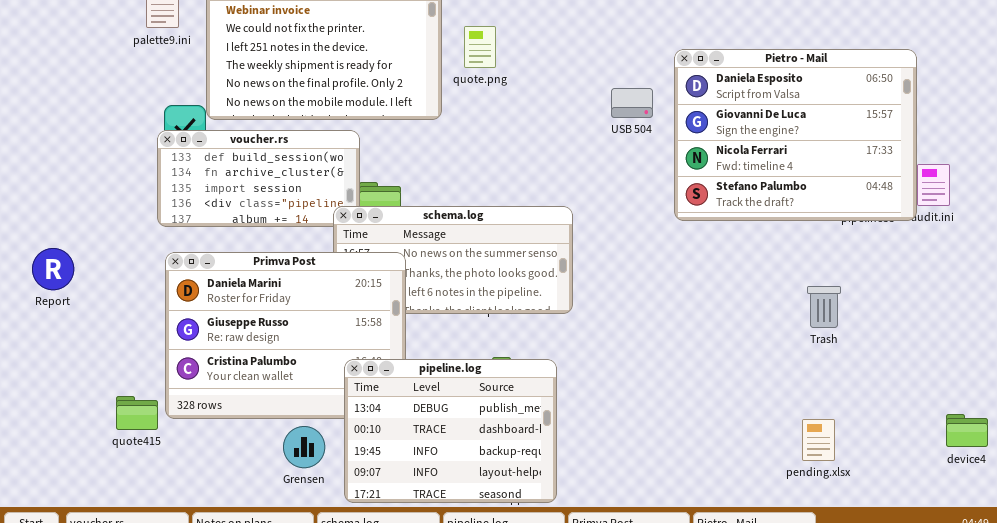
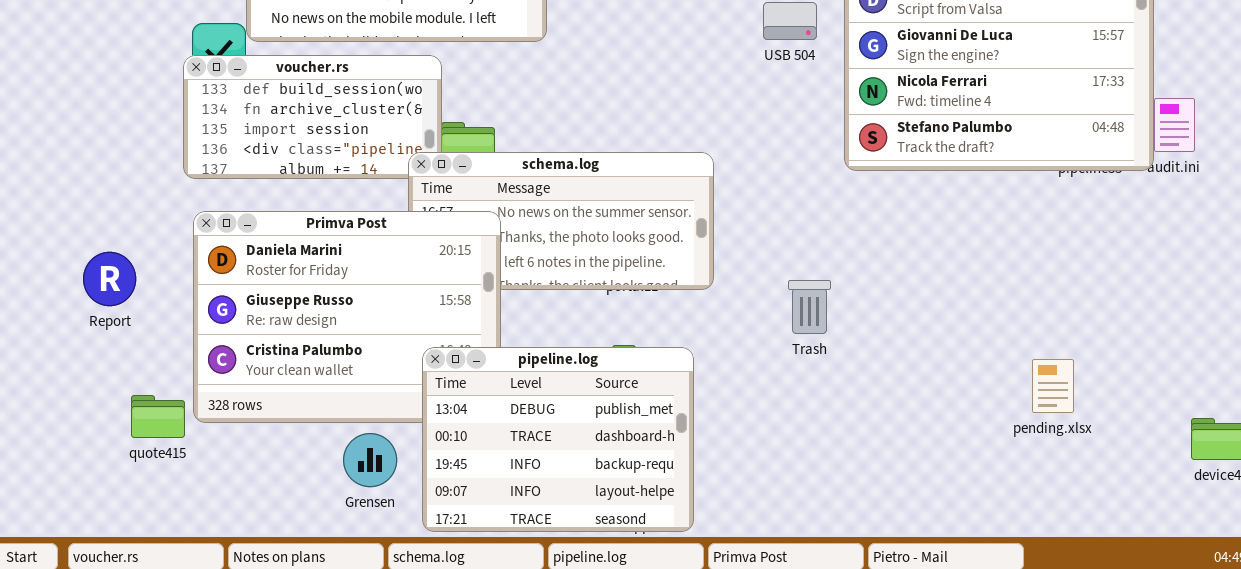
Report: [32,248,74,290] -> [83,252,136,306], moved
Trash: [807,286,841,328] -> [788,280,831,334], moved
pending.xlsx: [802,419,835,461] -> [1032,359,1074,413], moved

